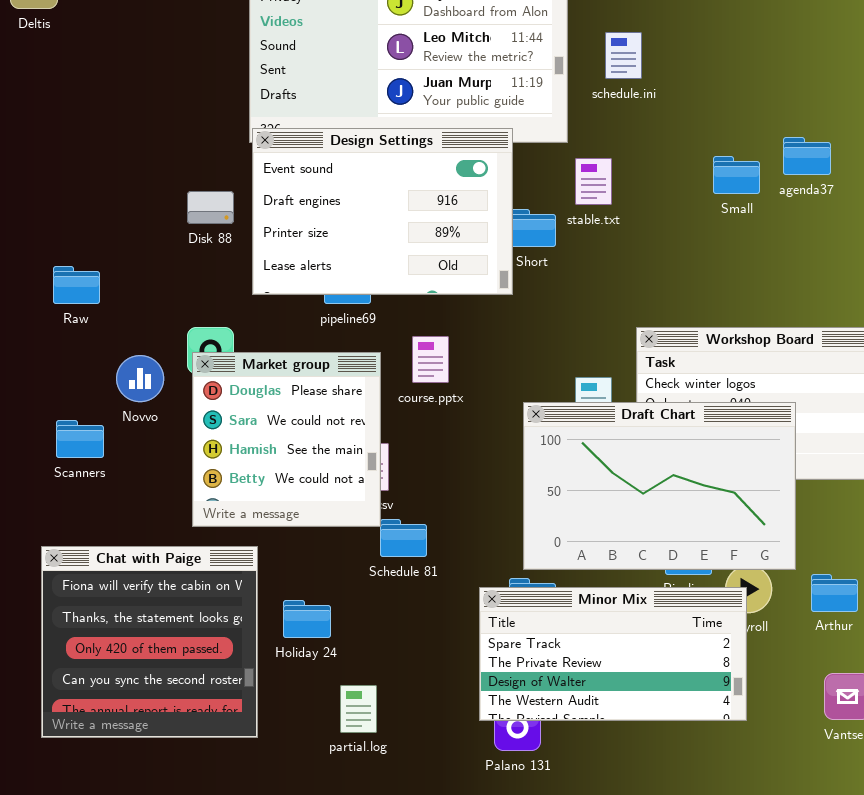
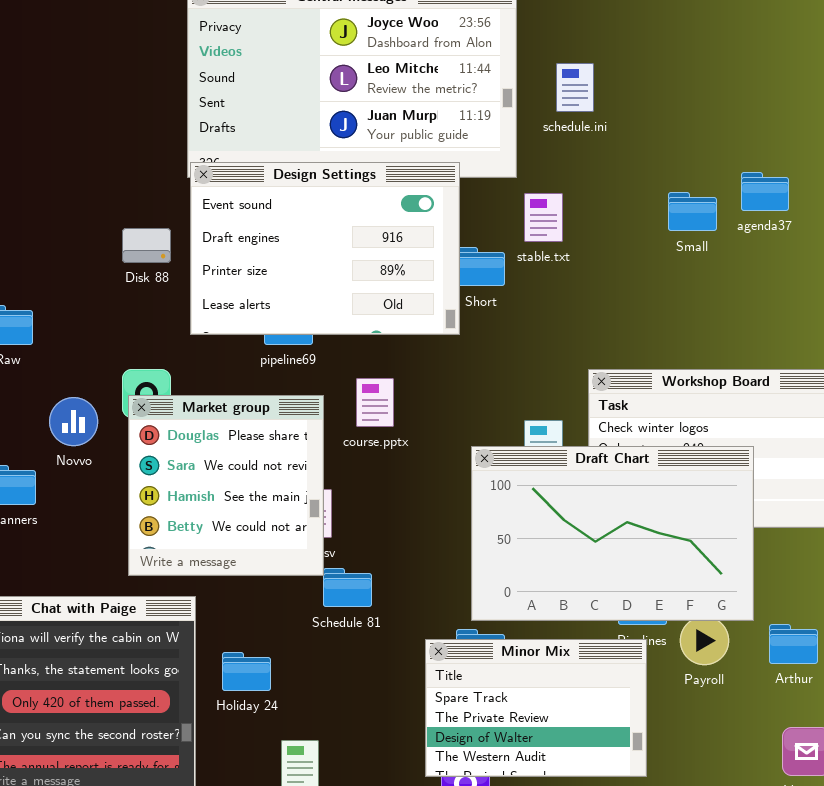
Minor Mix: [479,587,747,721] -> [425,639,647,777], resized

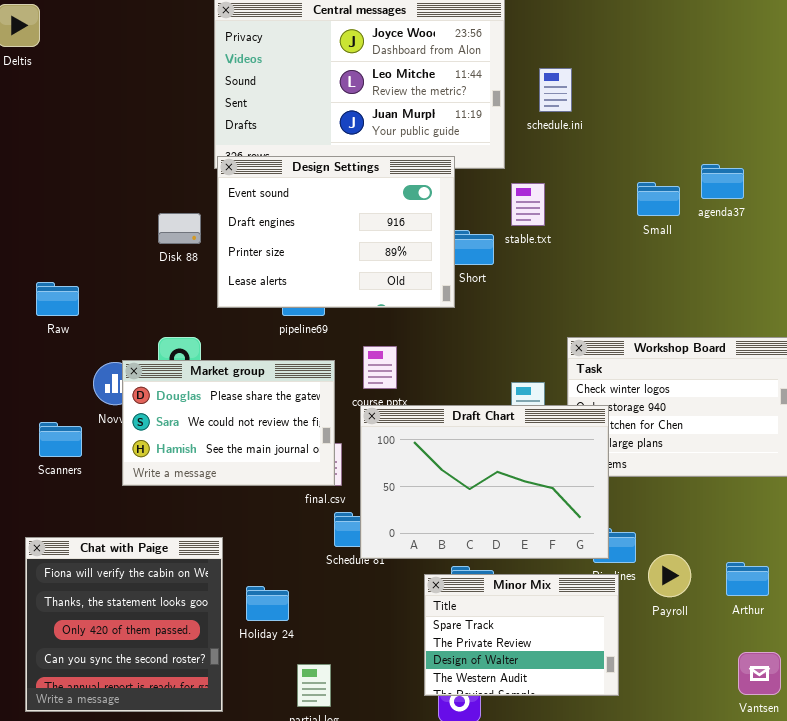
Market group: [128,395,324,576] -> [122,360,335,486], resized
Draft Chart: [471,446,754,621] -> [360,405,609,559], moved

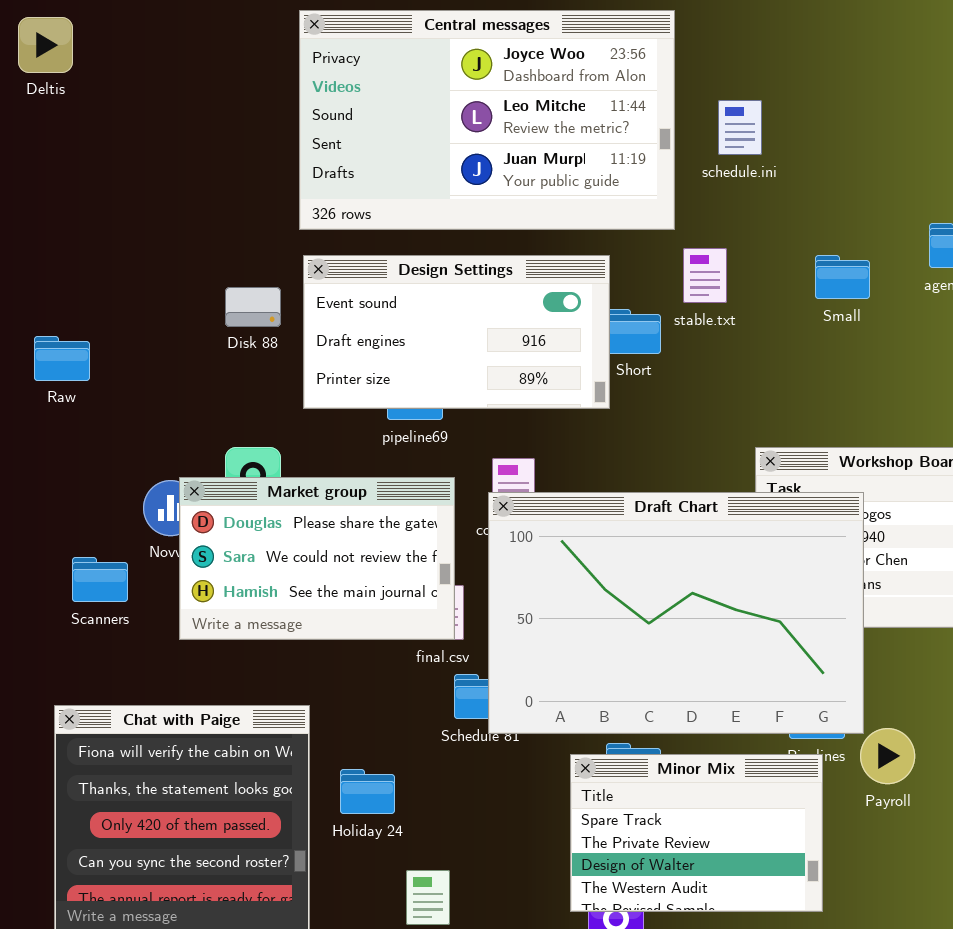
Design Settings: [217,156,455,308] -> [303,255,610,409], resized
Small: [637,182,680,216] -> [815,255,870,299], moved
Raw: [36,282,79,316] -> [34,336,90,381], moved
Draft Chart: [360,405,609,559] -> [488,492,864,734], resized

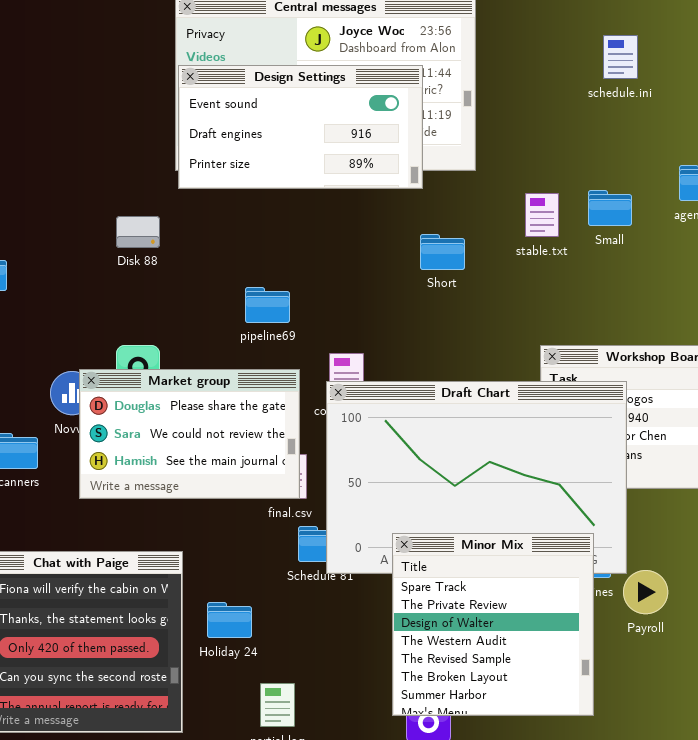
schedule.ini: [718,100,762,155] -> [603,35,638,79], moved
stable.txt: [683,248,727,303] -> [525,193,559,237], moved
Design Settings: [303,255,610,409] -> [178,65,423,189], moved
Minor Mix: [570,754,823,912] -> [392,533,594,716], resized

